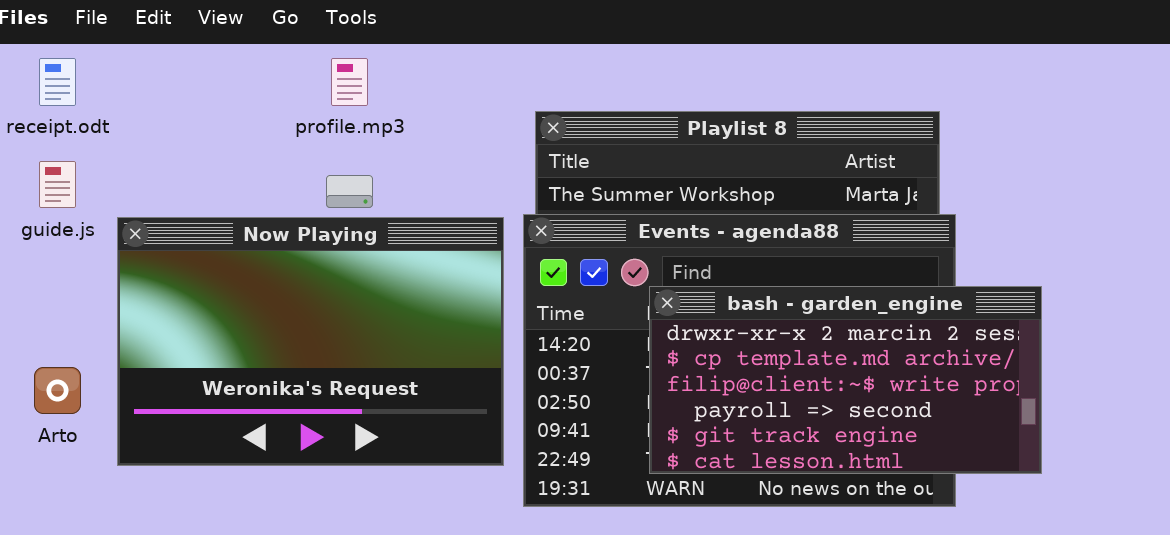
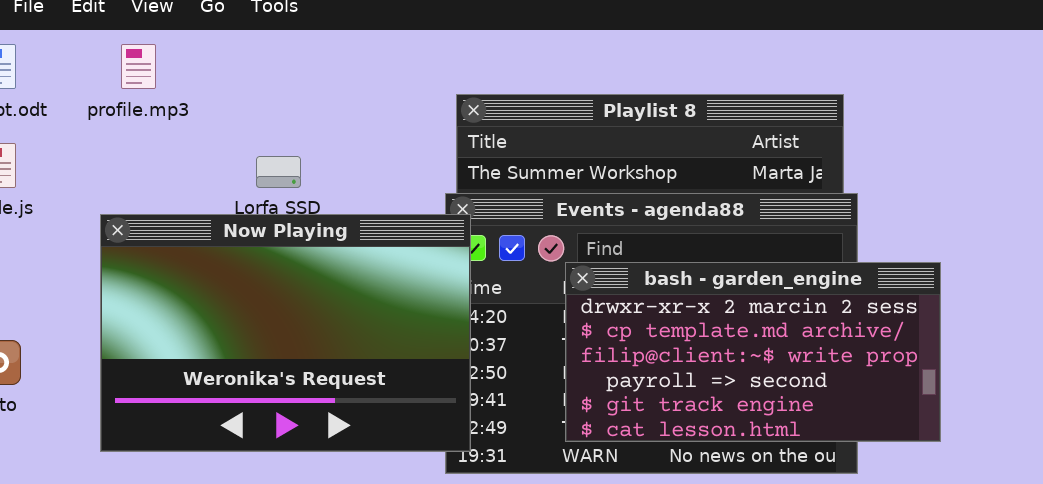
profile.mp3: [331,58,368,106] -> [121,44,156,89], moved
Now Playing: [117,217,504,466] -> [100,214,471,452], moved

